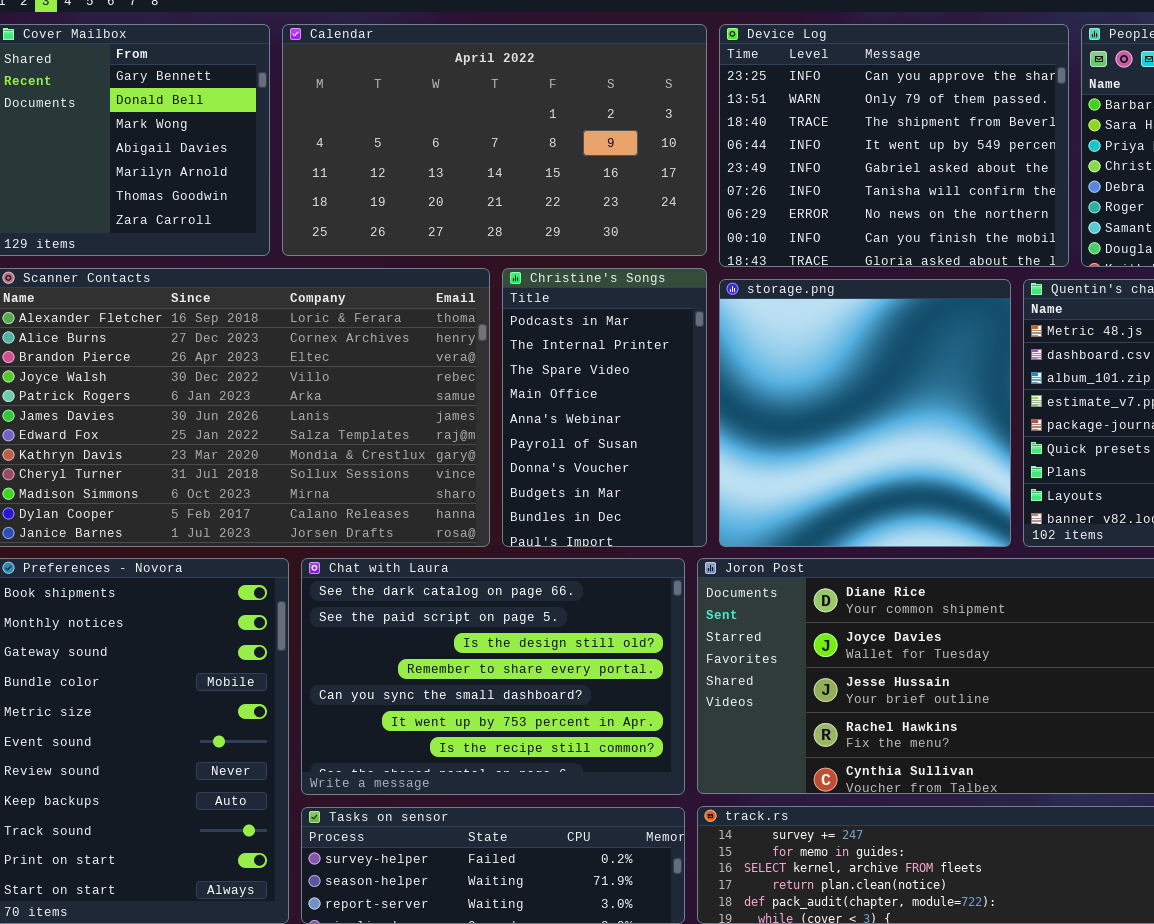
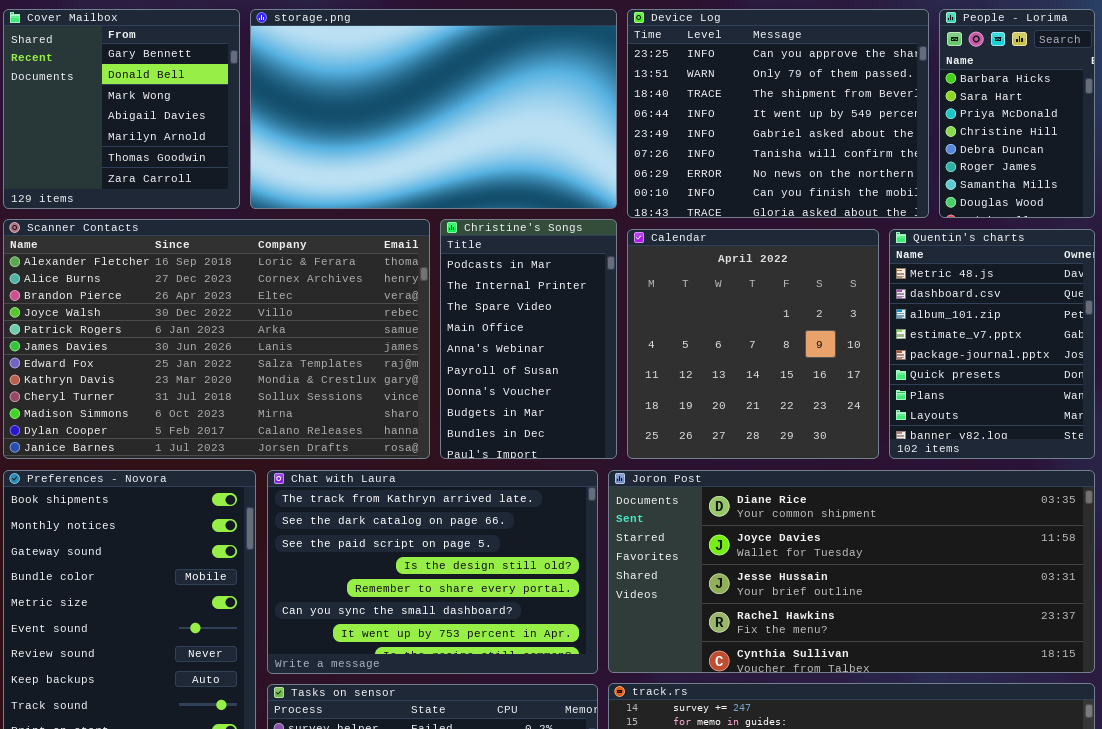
Calendar: [282,24,707,256] -> [627,229,879,459], moved, resized
storage.png: [719,279,1011,547] -> [250,9,617,209], moved, resized
Chat with Laura: [301,558,685,795] -> [267,470,598,674], scrolled up 1 row

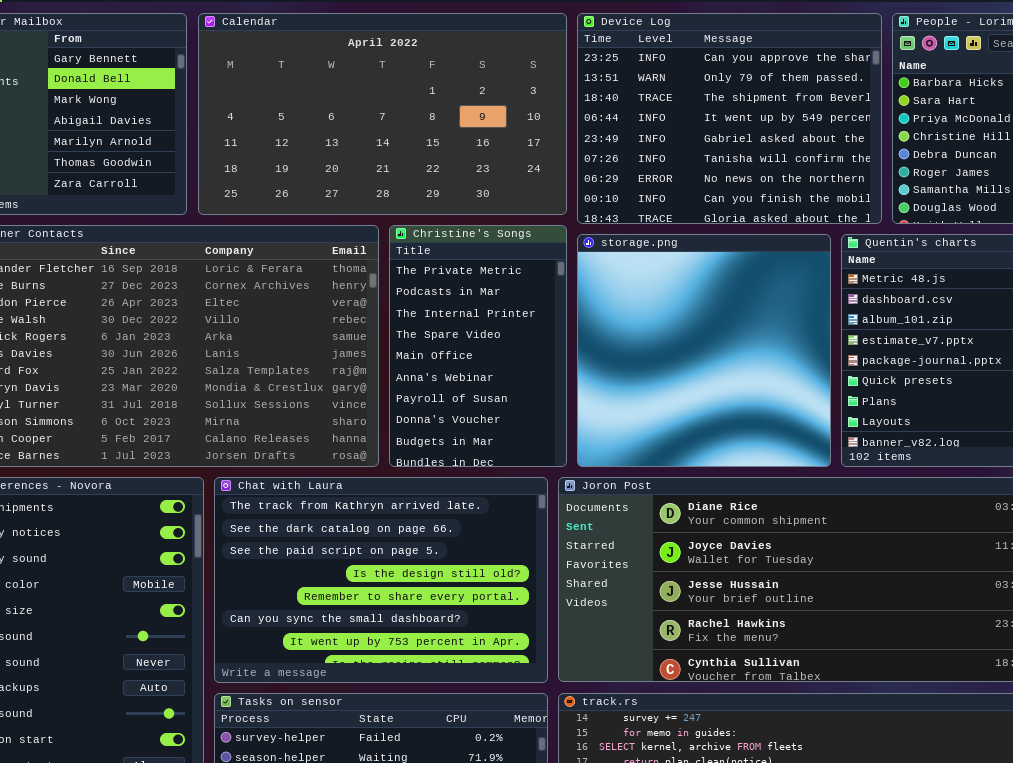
storage.png: [250,9,617,209] -> [577,234,831,467], moved, resized
Christine's Songs: [440,219,617,459] -> [389,225,567,467], scrolled up 1 row
Calendar: [627,229,879,459] -> [198,13,567,215], moved, resized

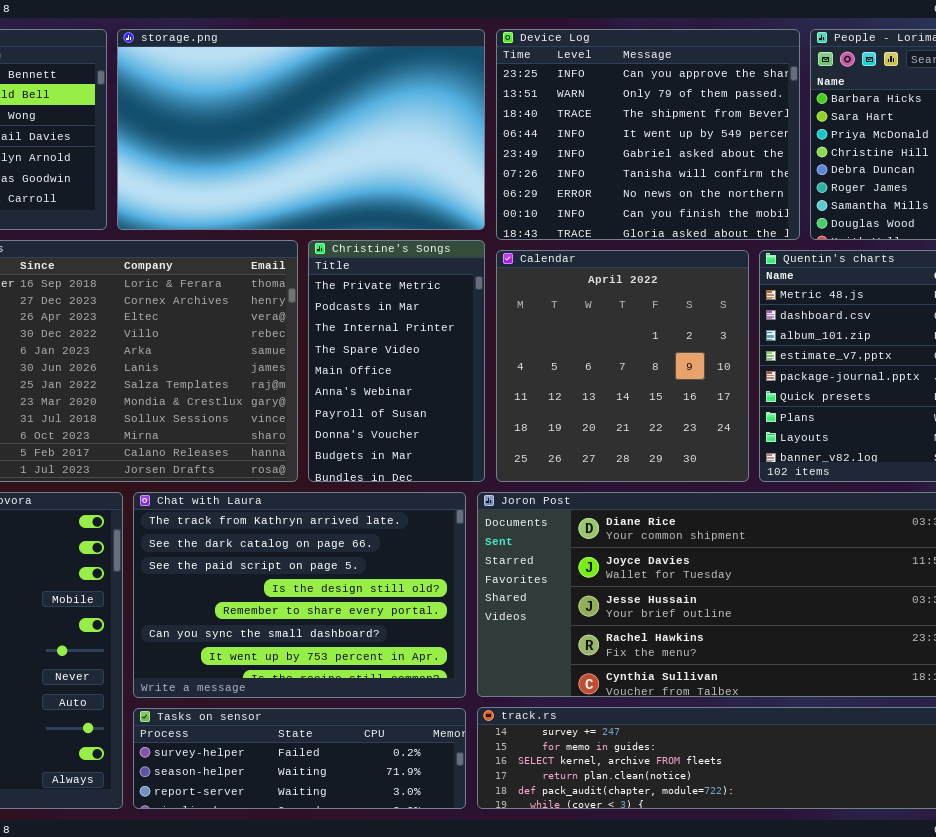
Calendar: [198,13,567,215] -> [496,250,749,482], moved, resized
storage.png: [577,234,831,467] -> [117,29,485,230], moved, resized

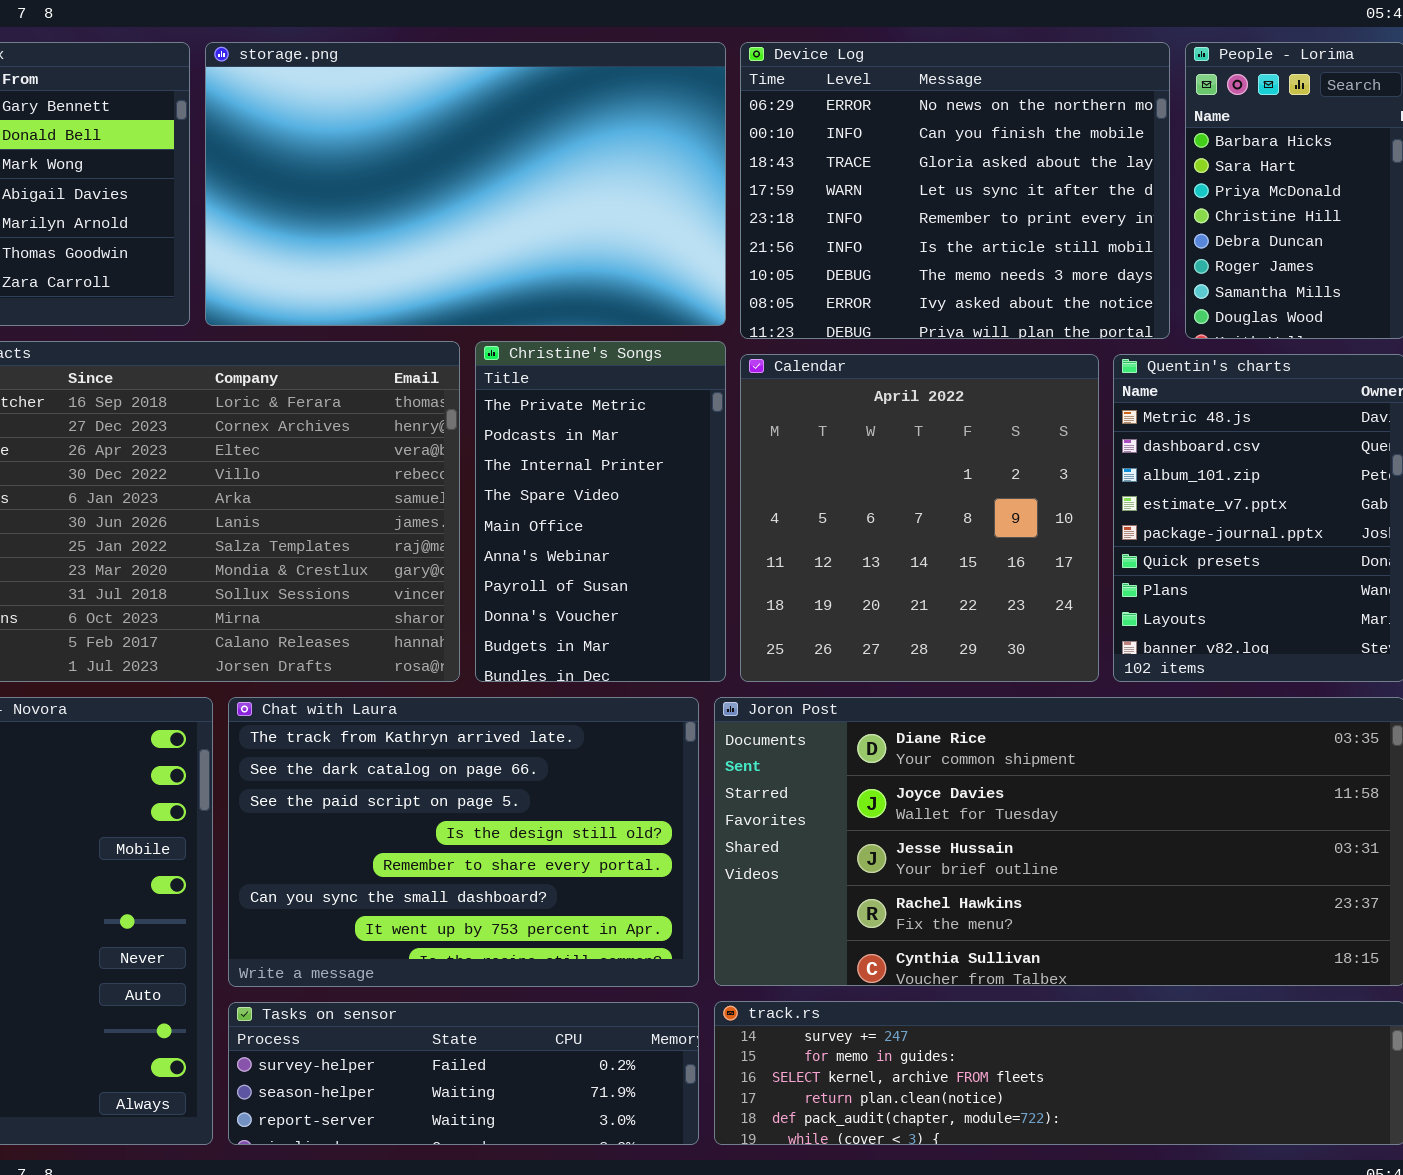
Device Log: [496,29,800,240] -> [740,42,1170,339], scrolled down 6 rows

